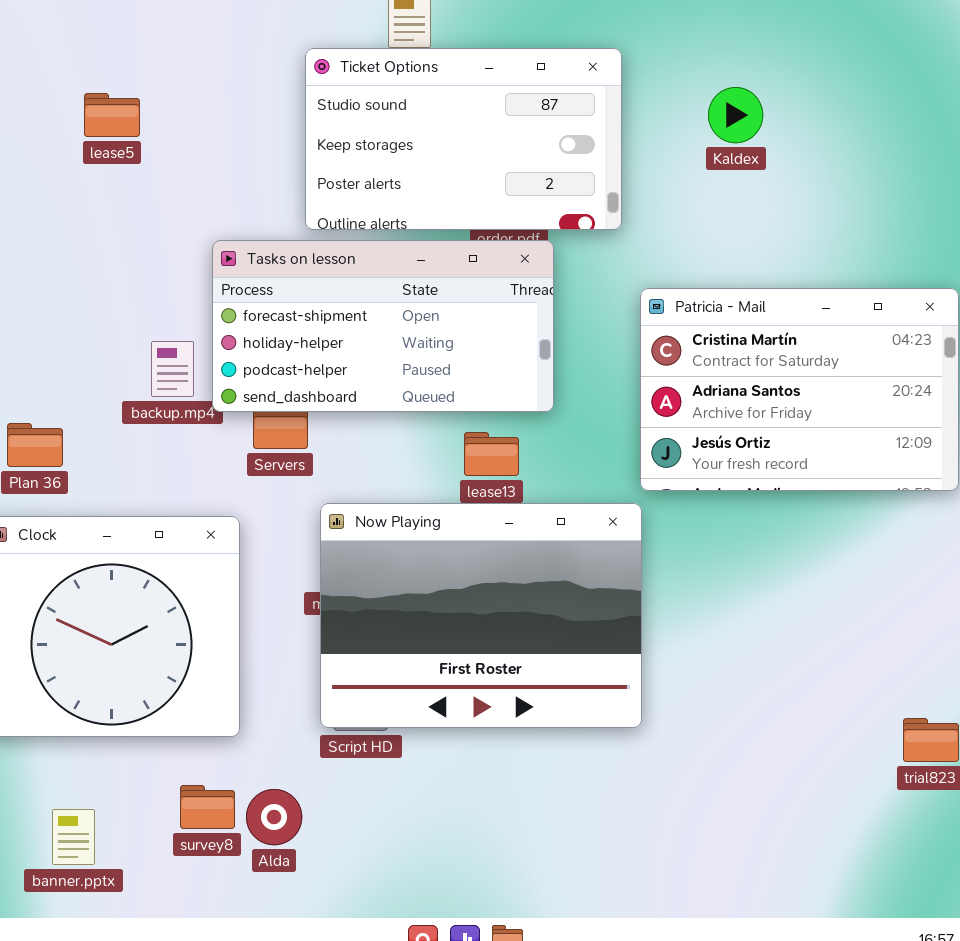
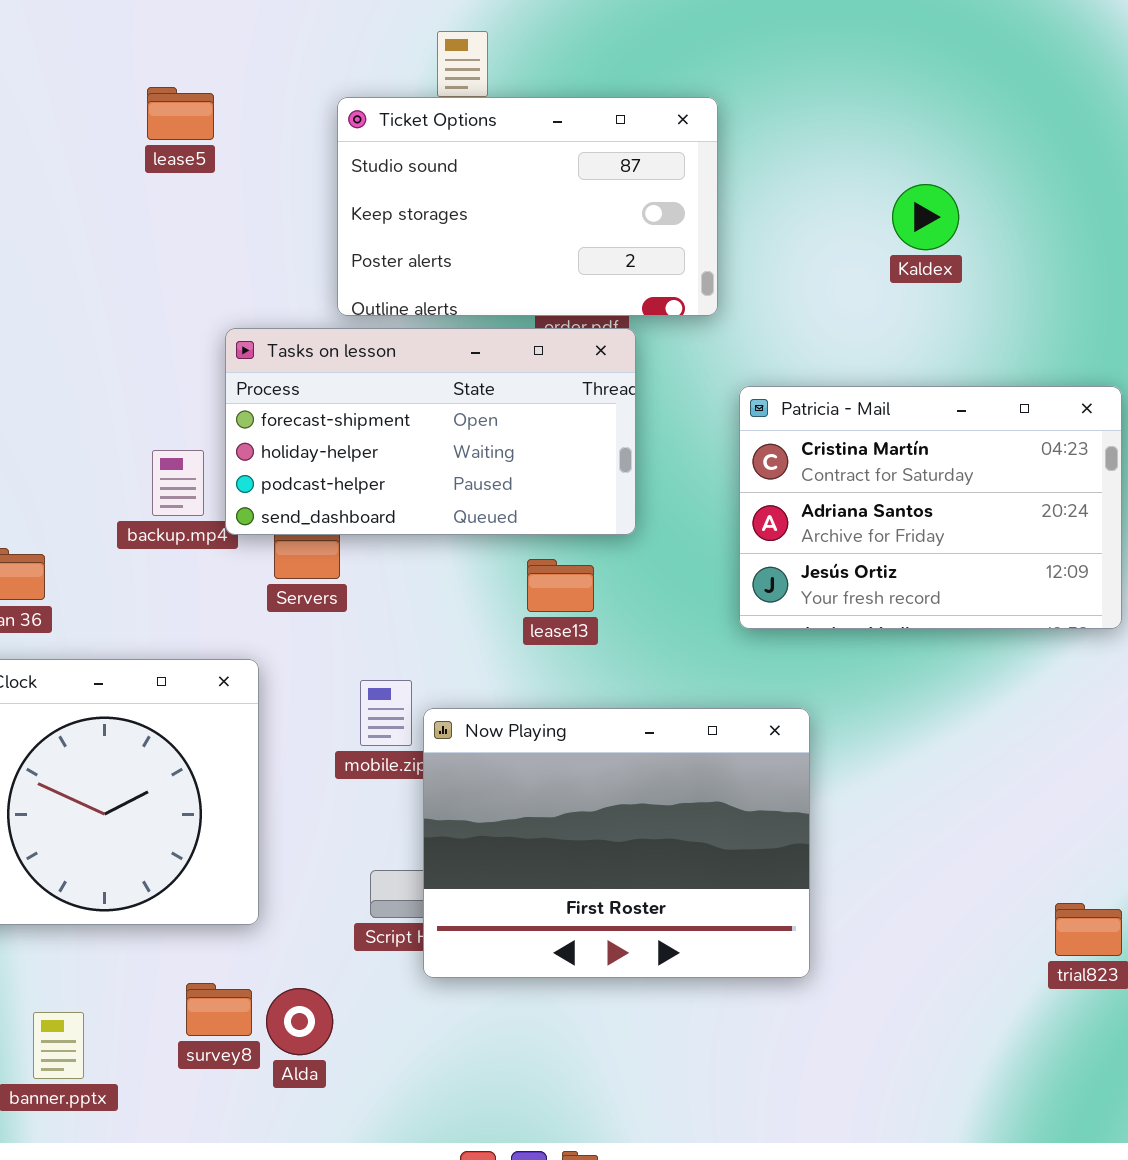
Kaldex: [708,87,763,143] -> [892,184,959,250], moved
lease5: [84,93,140,137] -> [147,87,214,140], moved
Now Playing: [320,503,642,728] -> [423,708,810,978], moved

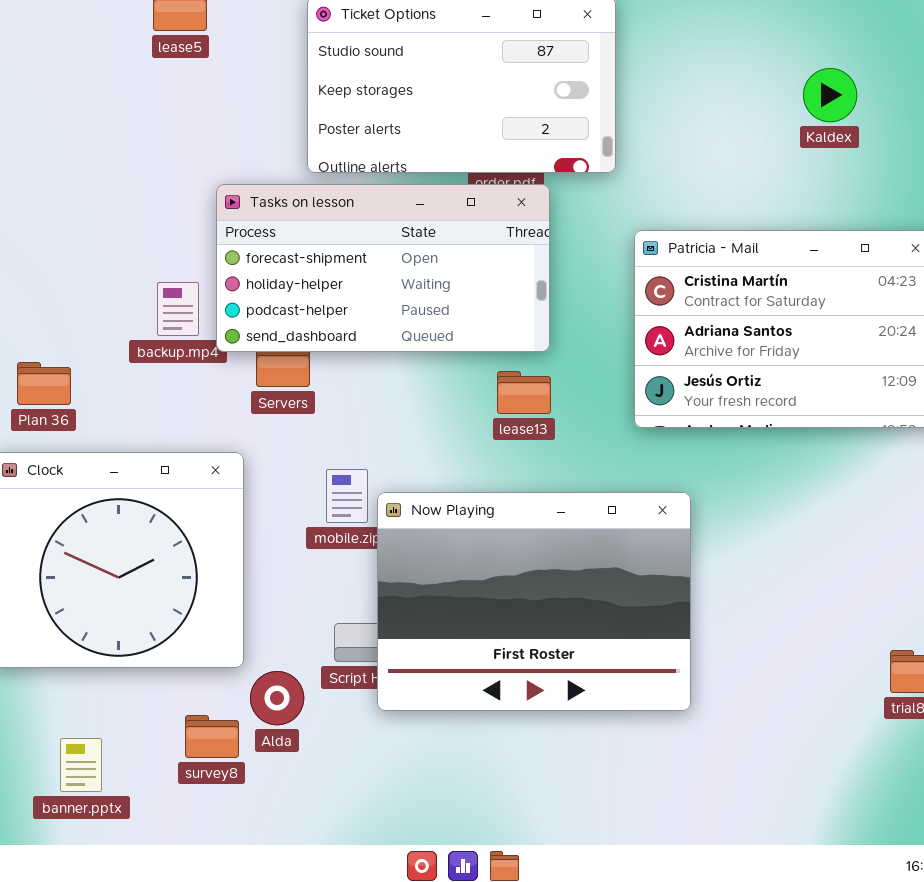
Kaldex: [892,184,959,250] -> [803,68,857,122], moved
lease13: [527,559,594,612] -> [497,371,551,414], moved
Alda: [266,988,333,1055] -> [250,671,304,725], moved

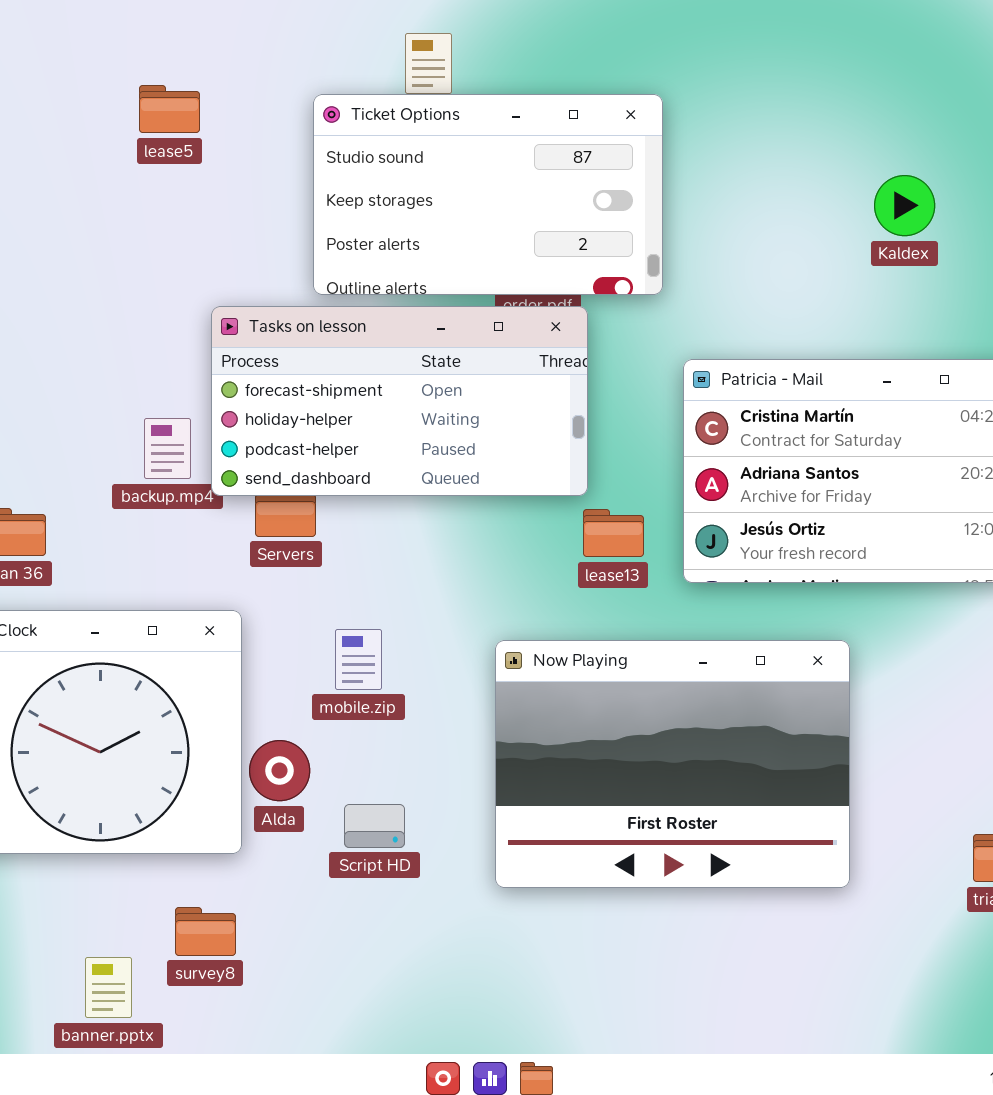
lease13: [497,371,551,414] -> [583,509,644,557], moved
Now Playing: [377,492,691,711] -> [495,640,850,888], moved
Alda: [250,671,304,725] -> [249,740,310,801], moved
banner.pptx: [60,738,102,792] -> [85,957,132,1018], moved

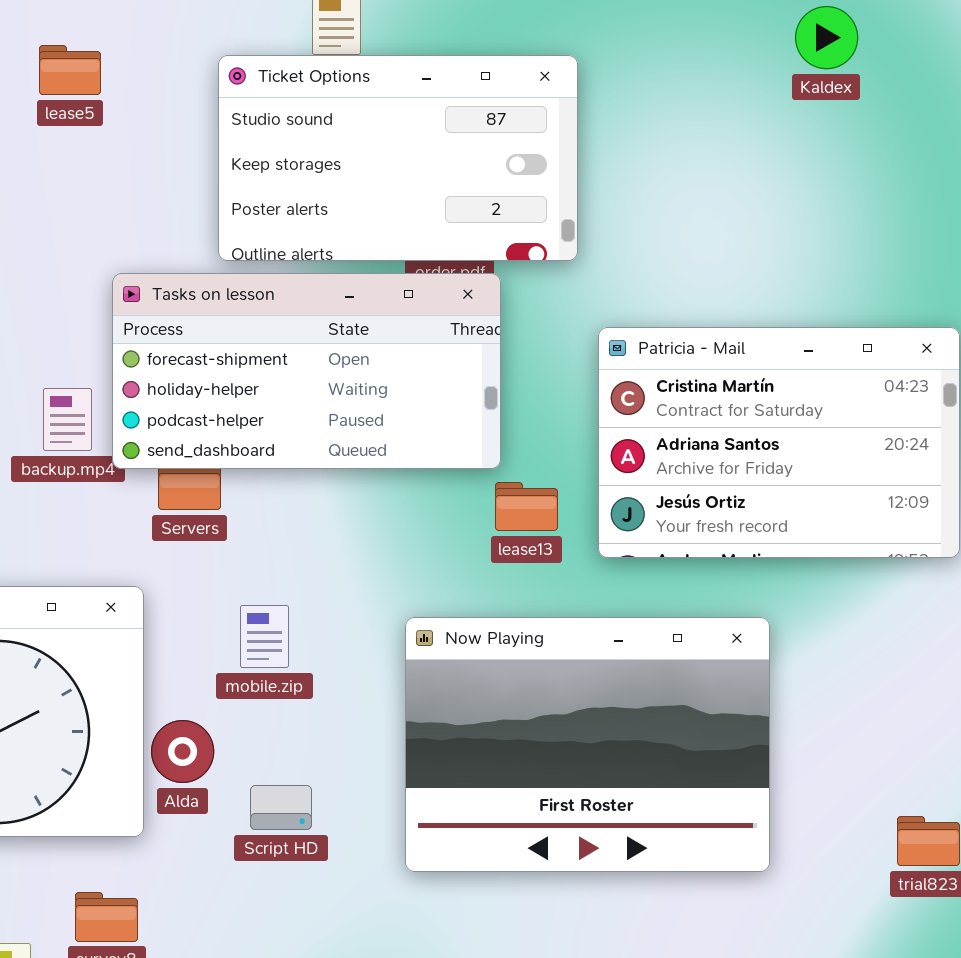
Kaldex: [874,175,935,236] -> [795,6,858,69], moved

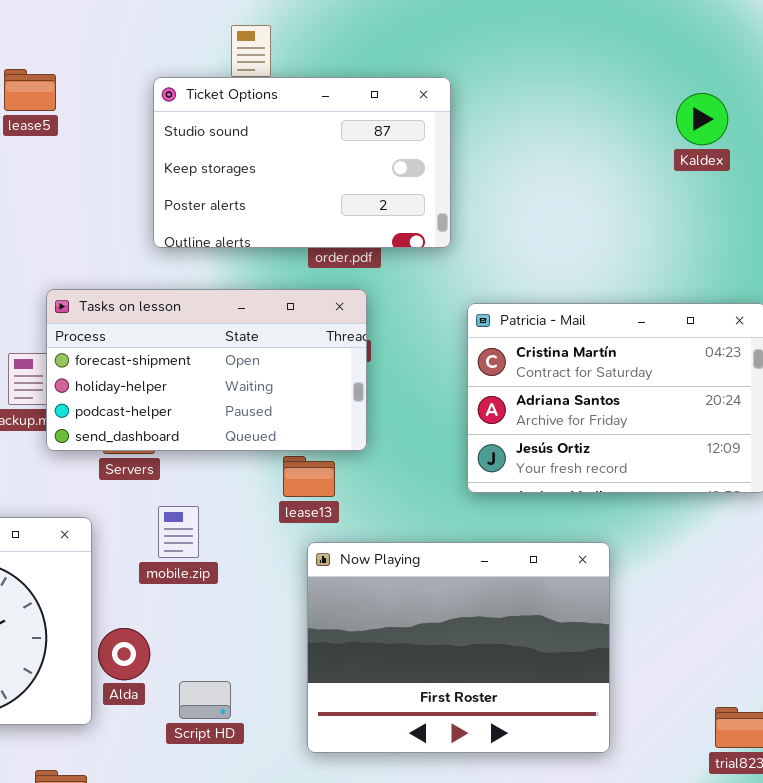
Kaldex: [795,6,858,69] -> [676,93,728,145], moved
Tasks on lesson: [112,273,501,469] -> [46,289,367,451], moved
lease13: [495,482,558,531] -> [283,456,335,497], moved
mobile.zip: [240,605,289,668] -> [158,506,199,558], moved

